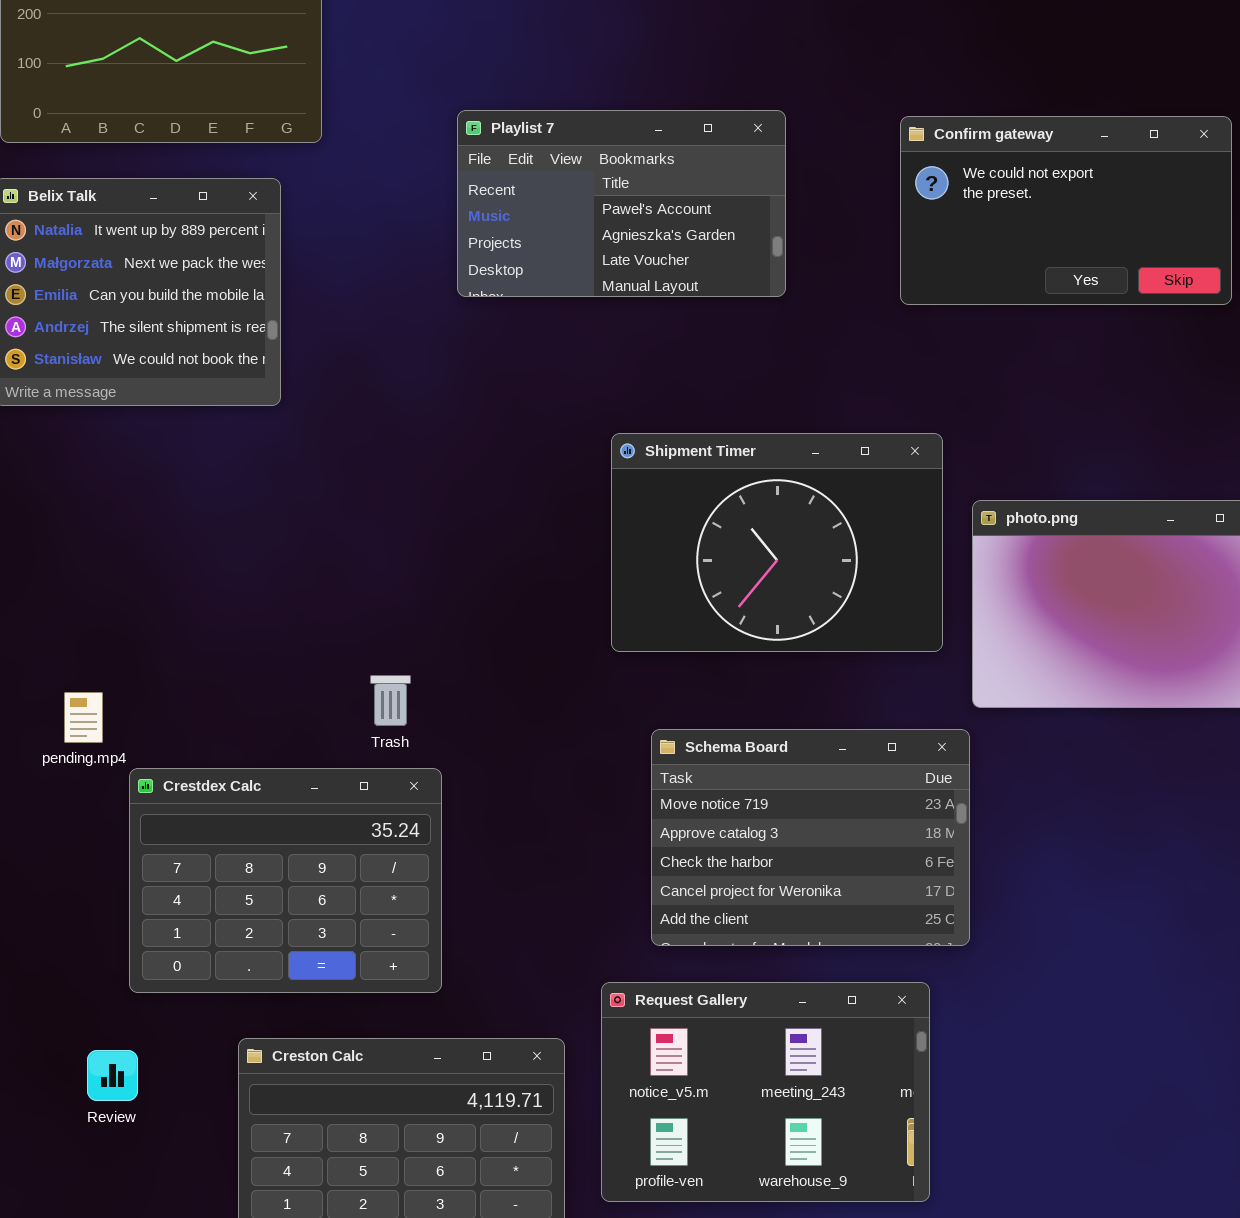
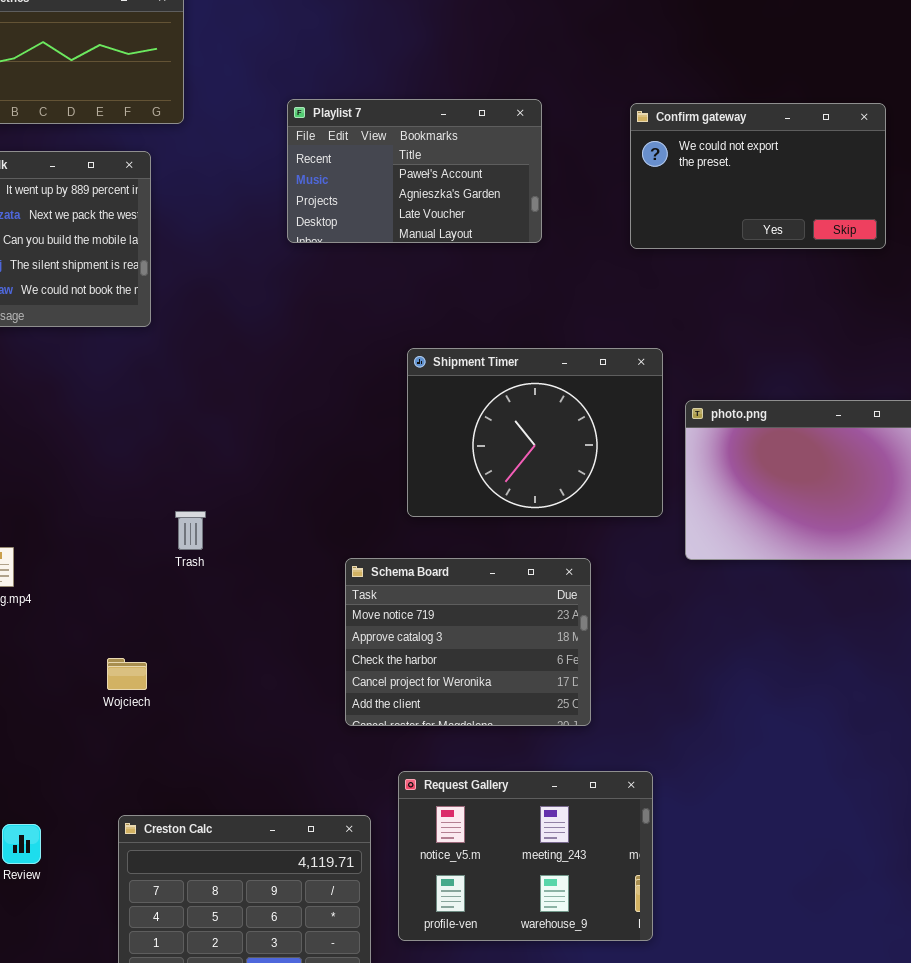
Trash: [370,675,411,726] -> [175,511,206,550], moved
Schema Board: [651,729,970,946] -> [345,558,591,726], moved
Crestdex Calc: [129,768,442,993] -> none, closed

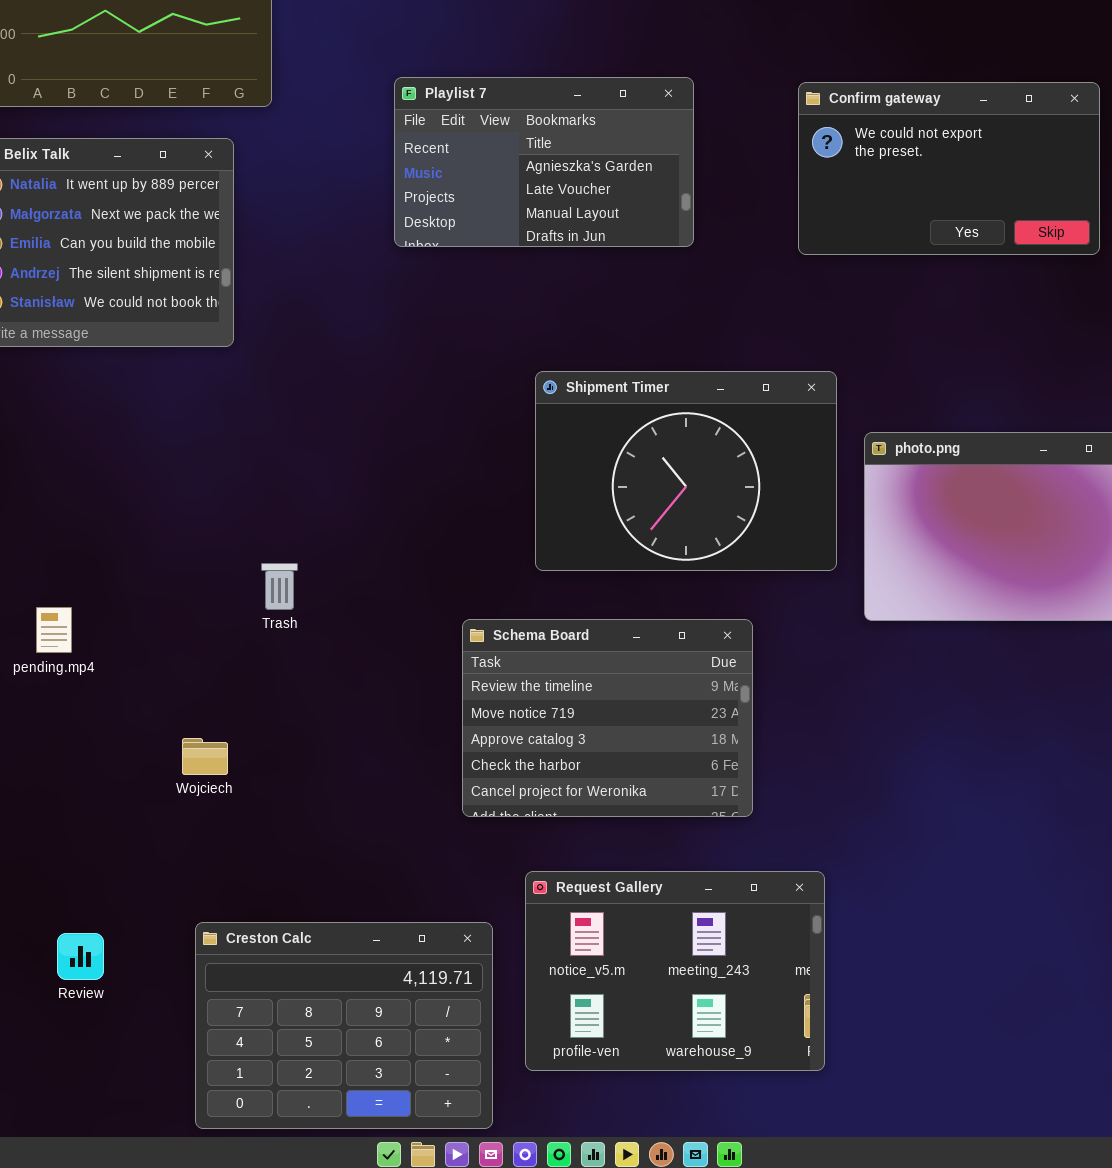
Playlist 7: [287,99,542,243] -> [394,77,694,247], scrolled down 1 row
Schema Board: [345,558,591,726] -> [462,619,753,817], scrolled up 1 row

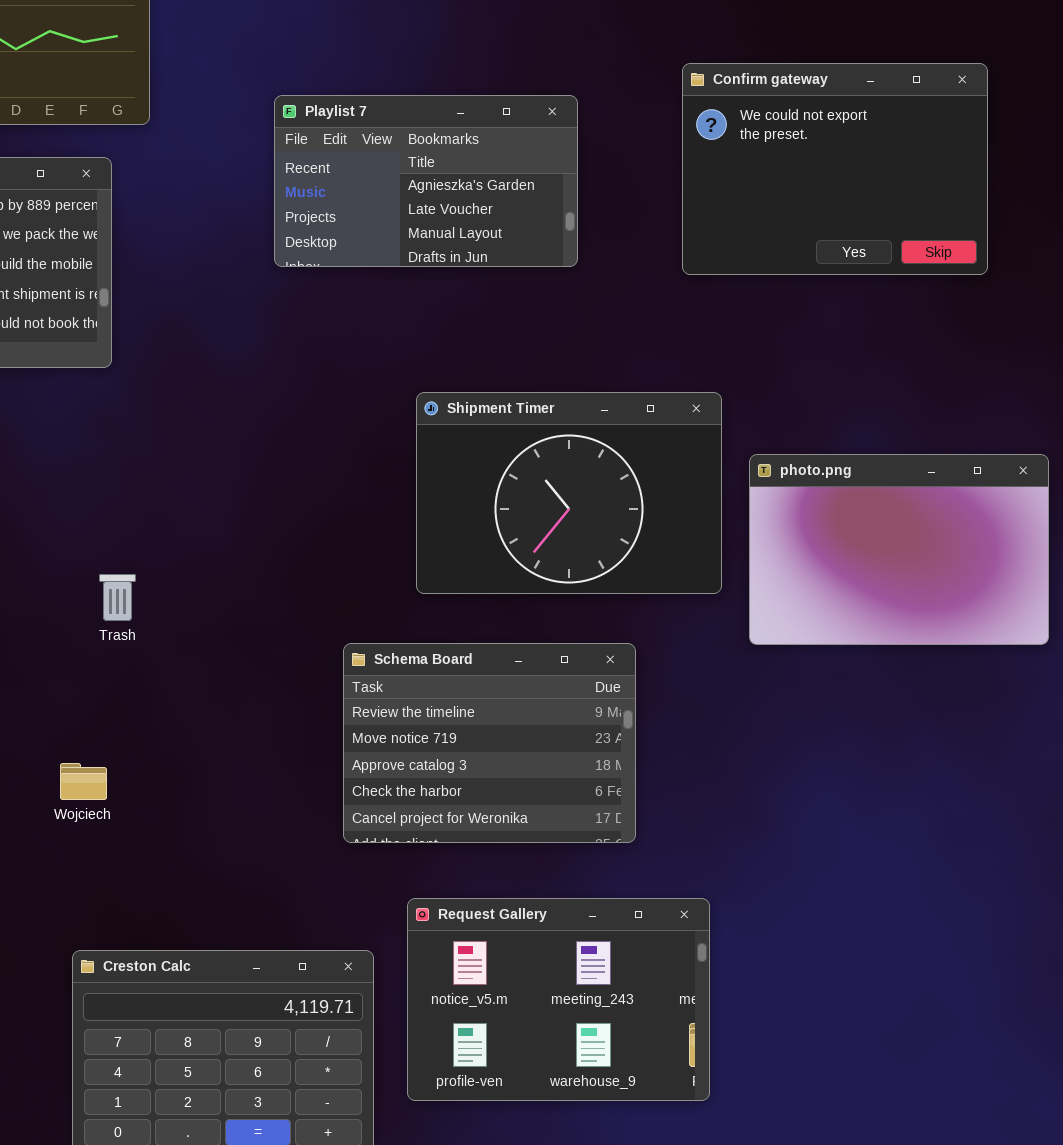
Confirm gateway: [798,82,1100,255] -> [682,63,988,275], resized
Trash: [261,563,298,610] -> [99,574,136,621], moved

